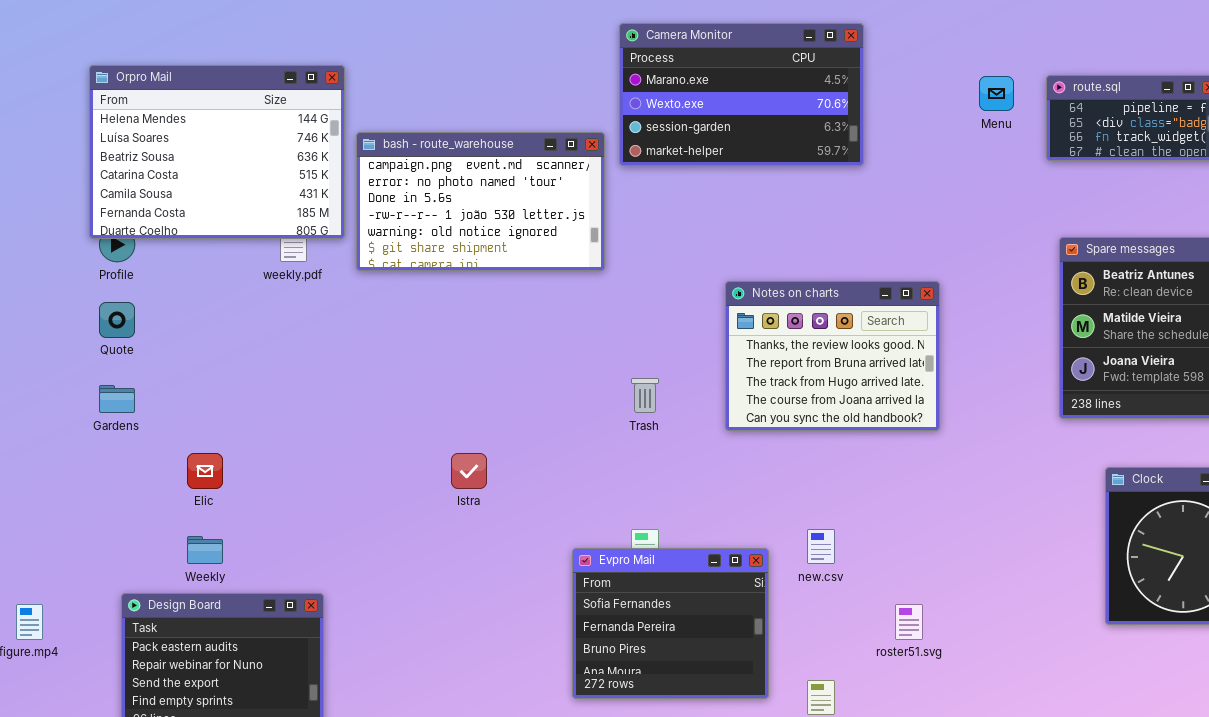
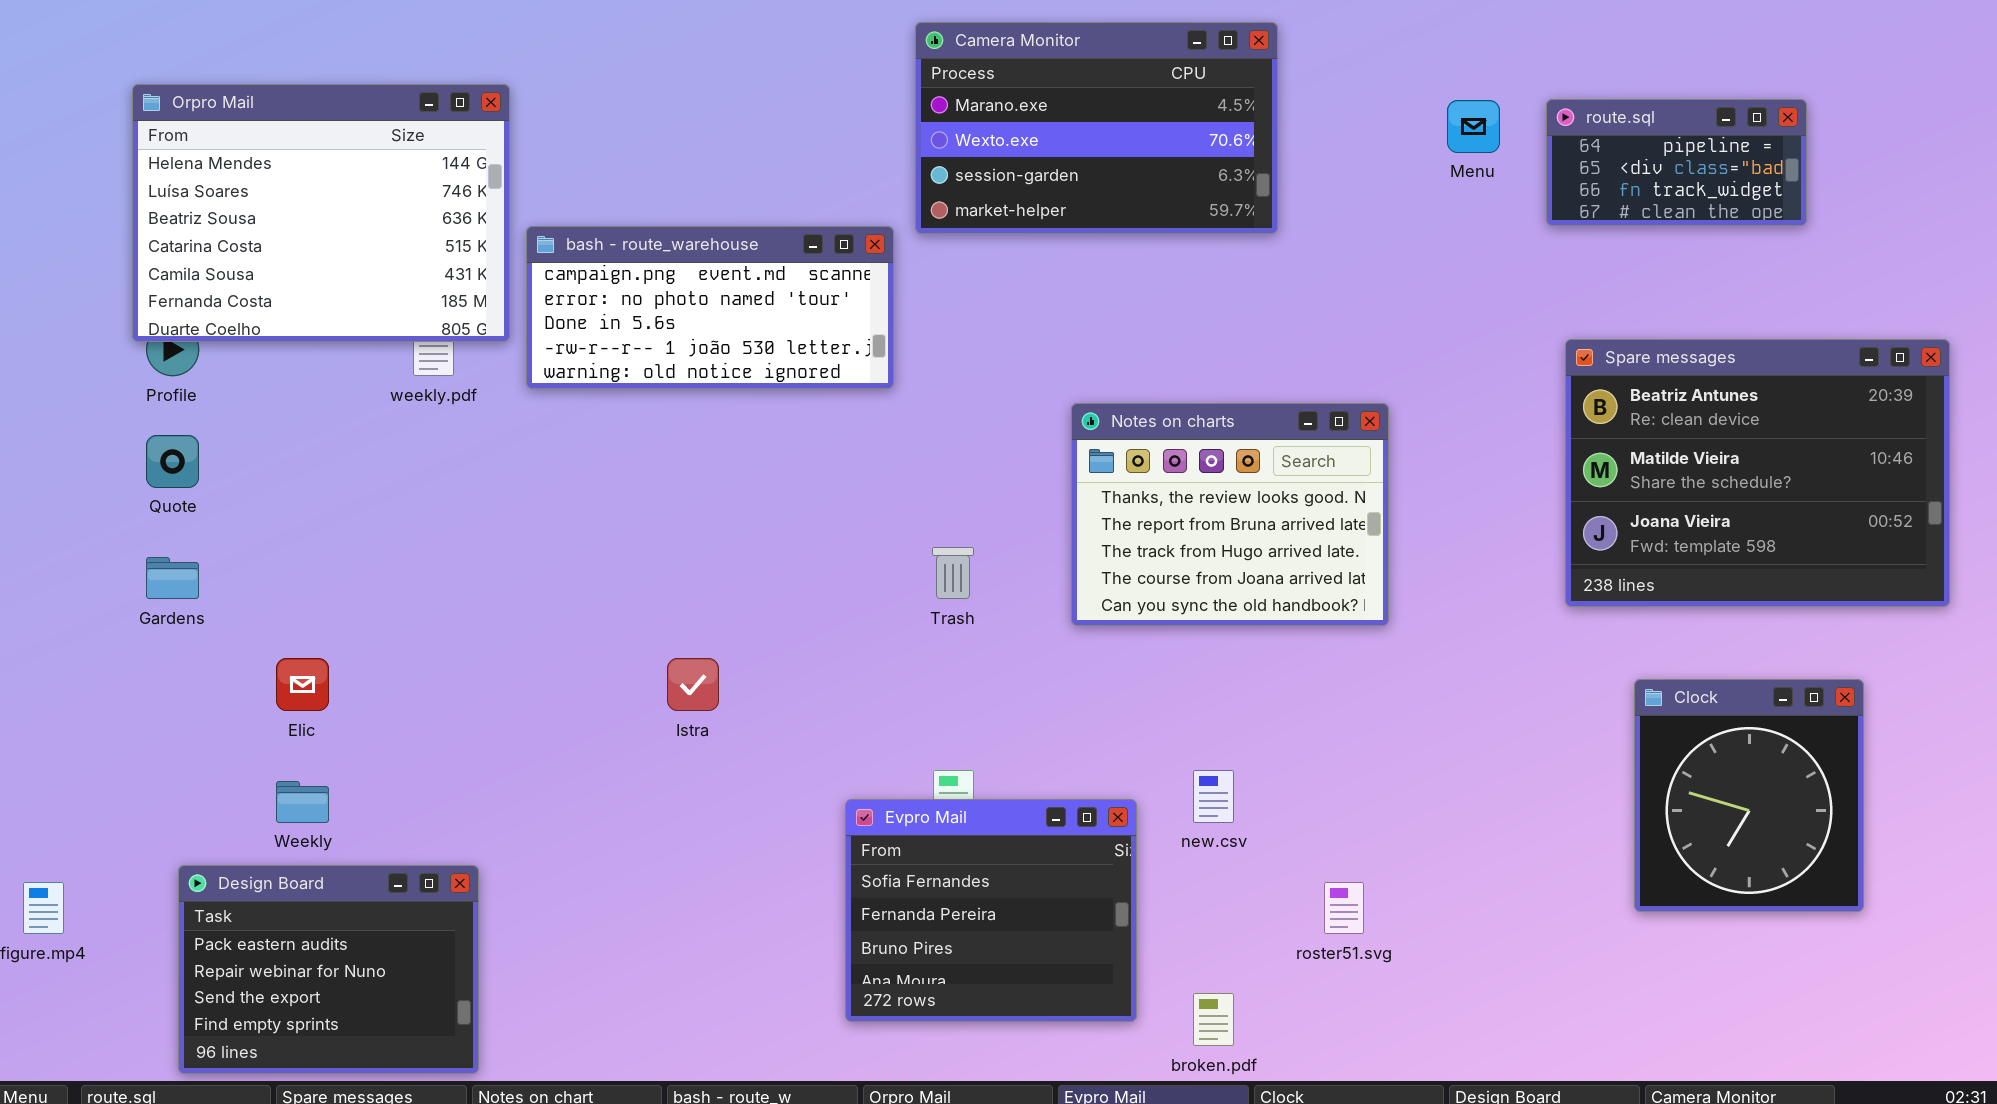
bash - route_warehouse: [356,132,605,271] -> [526,226,894,389], resized

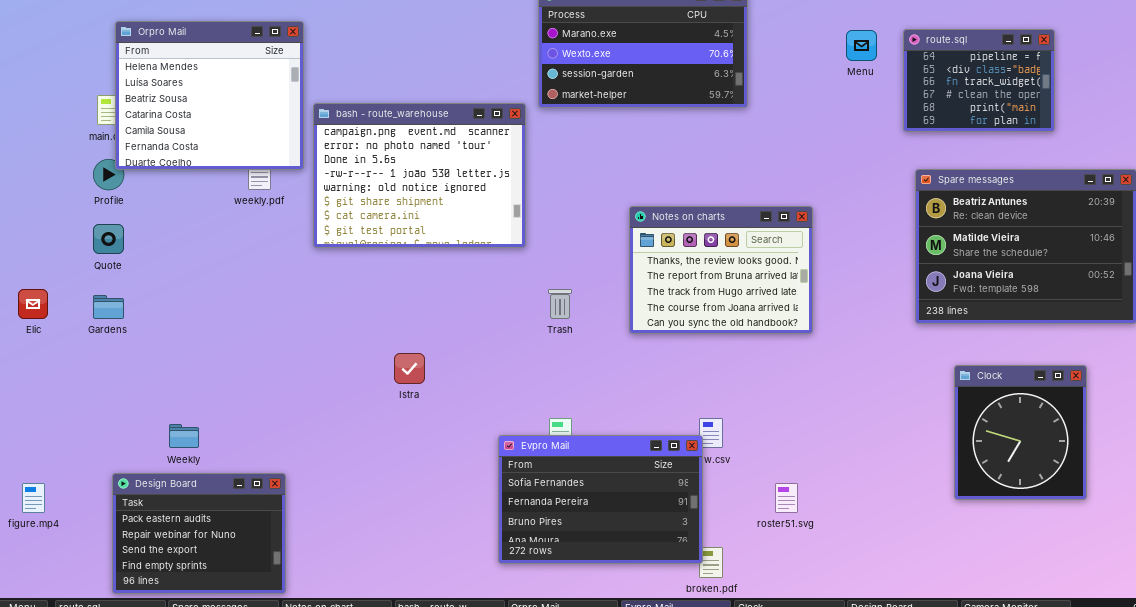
Orpro Mail: [132,84,510,342] -> [115,21,304,170], resized
route.sql: [1546,99,1807,226] -> [903,29,1055,132], resized
bash - route_warehouse: [526,226,894,389] -> [313,103,526,248], resized
Elic: [276,658,329,711] -> [18,289,48,319], moved
Evpro Mail: [845,799,1137,1022] -> [498,435,703,564], resized

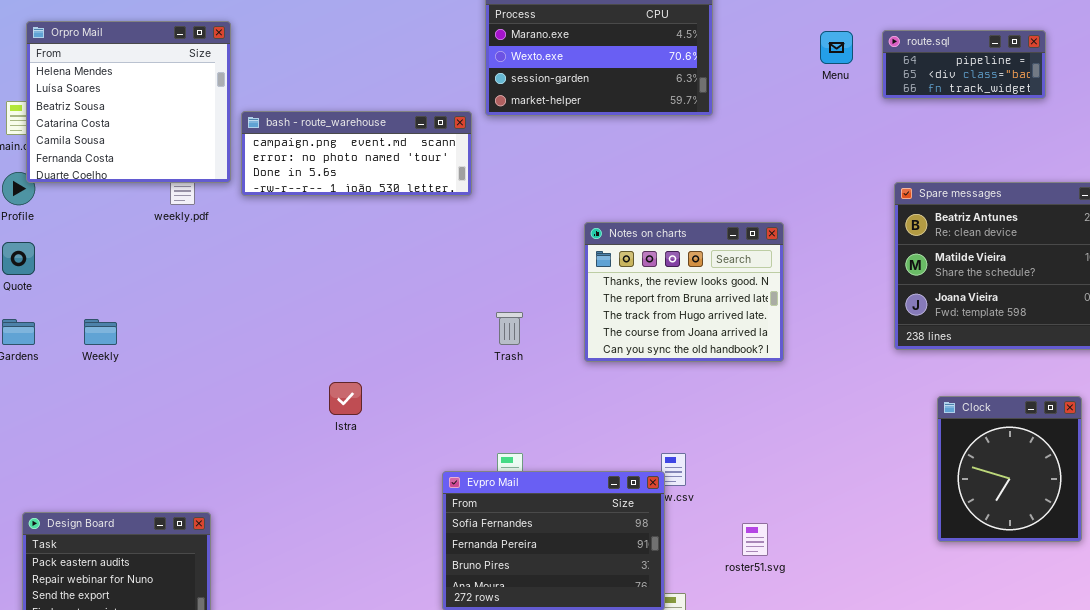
route.sql: [903,29,1055,132] -> [882,30,1046,99], resized
bash - route_warehouse: [313,103,526,248] -> [241,111,472,196], resized
Weekly: [169,424,199,448] -> [84,319,117,345], moved

